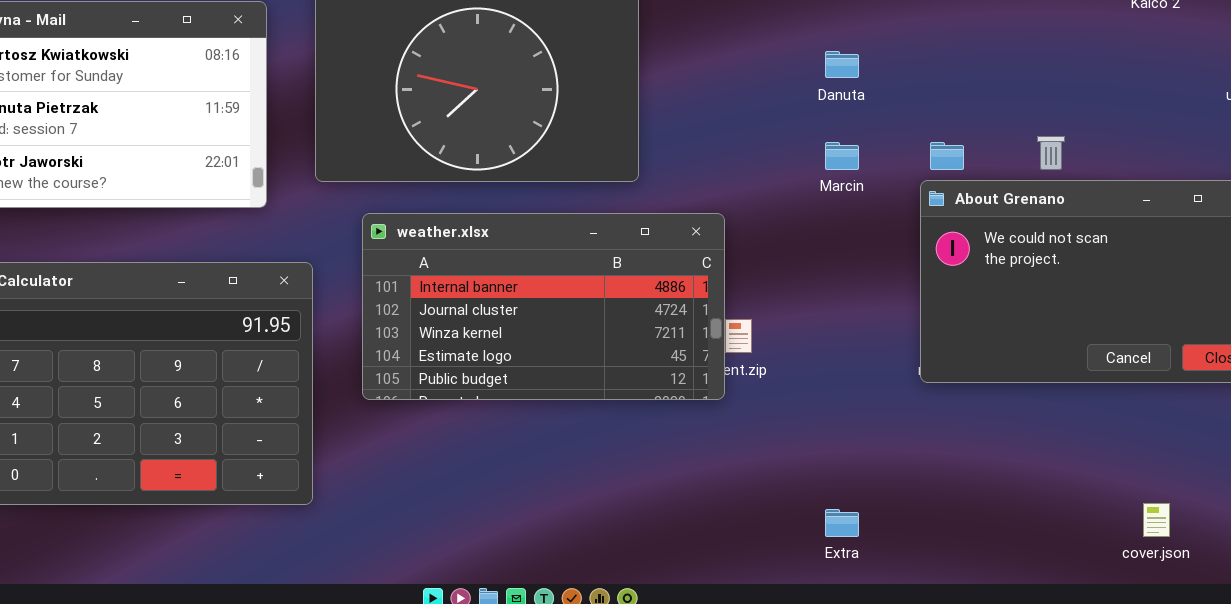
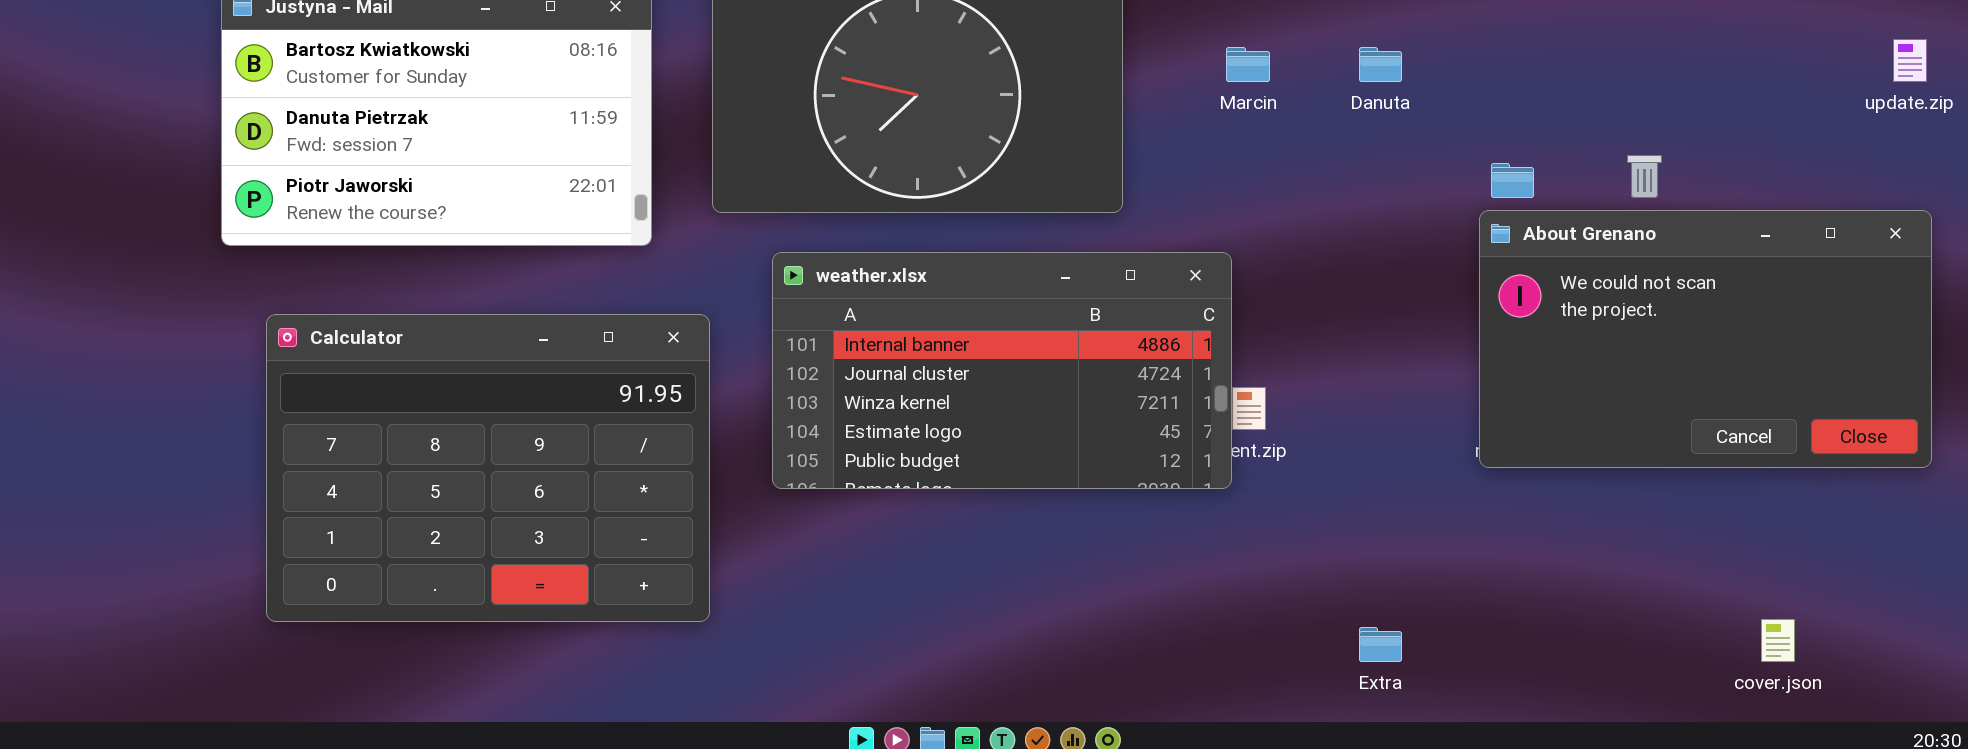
Marcin: [825,142,859,170] -> [1226,47,1270,82], moved

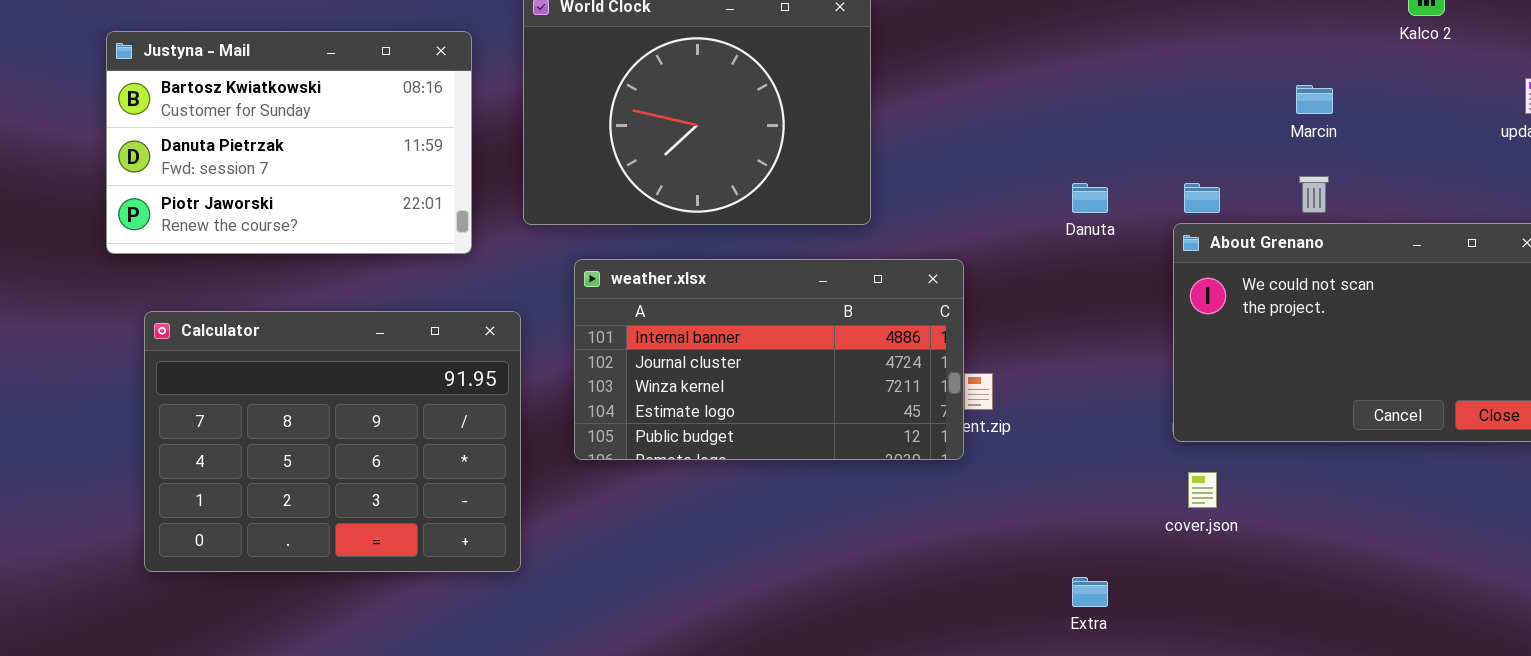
Marcin: [1226,47,1270,82] -> [1296,85,1333,114], moved
Danuta: [1359,47,1402,82] -> [1072,183,1108,213], moved
cover.json: [1761,619,1795,662] -> [1188,472,1217,508], moved

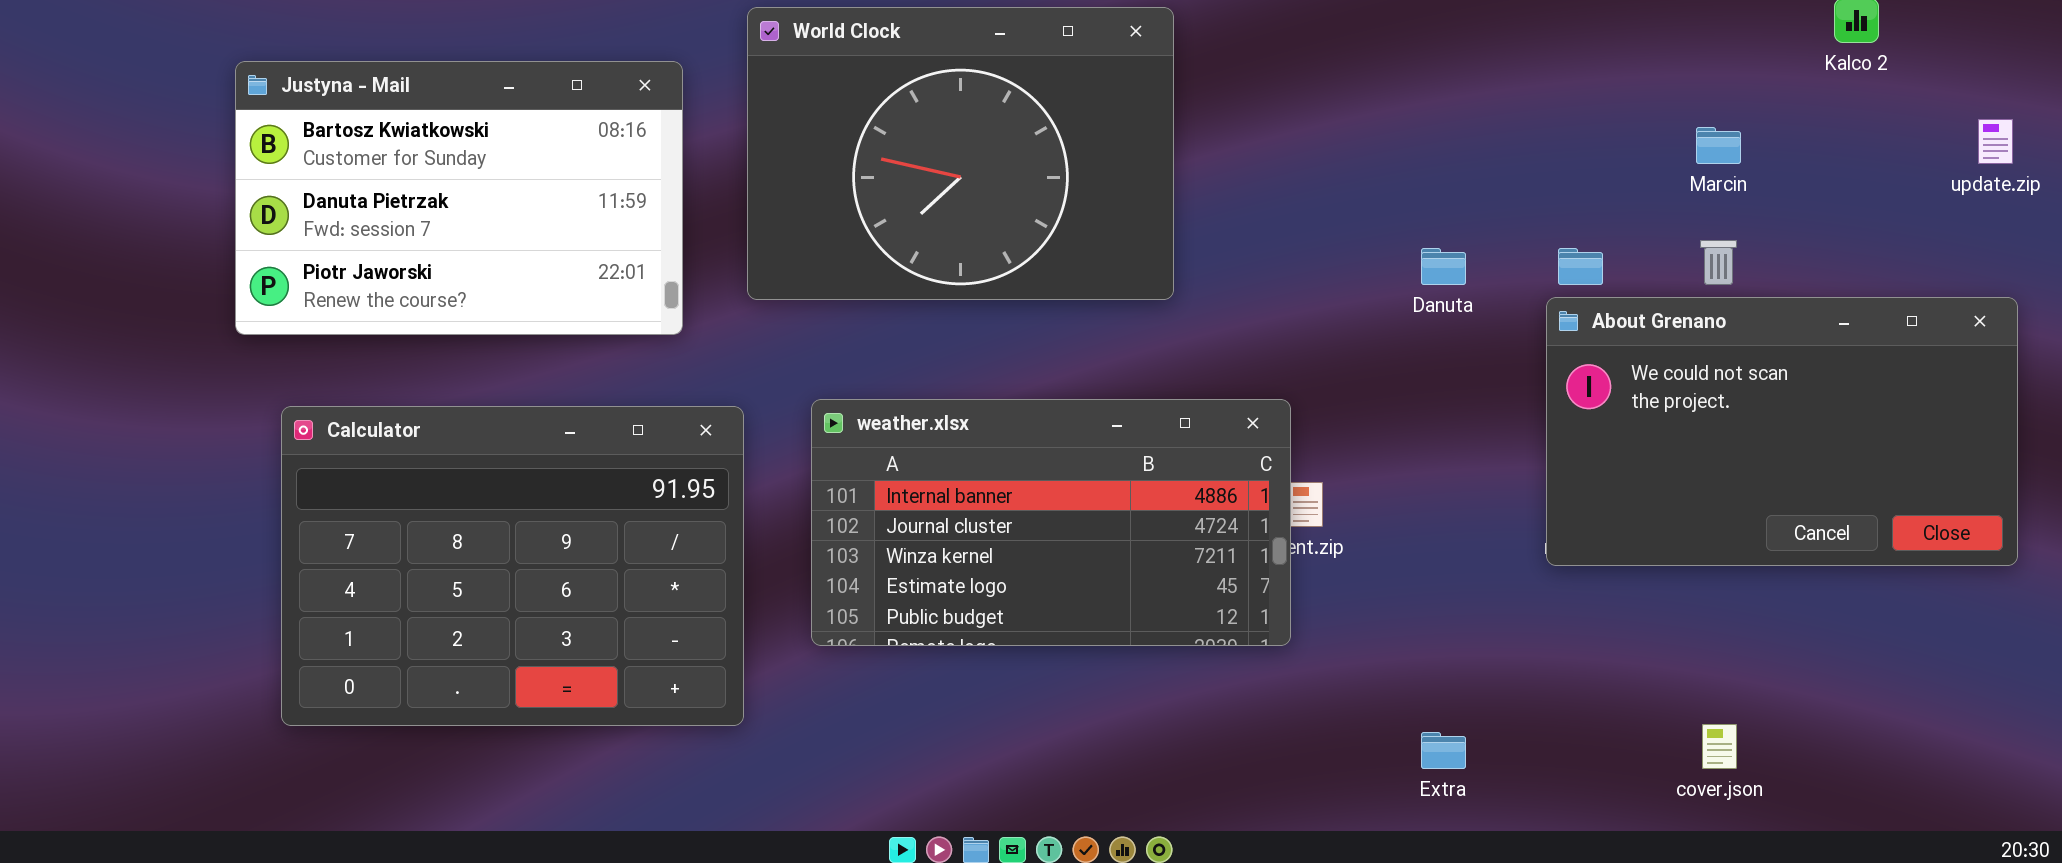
weather.xlsx: [574,259,964,460] -> [811,399,1291,646], moved
cover.json: [1188,472,1217,508] -> [1702,724,1737,769], moved

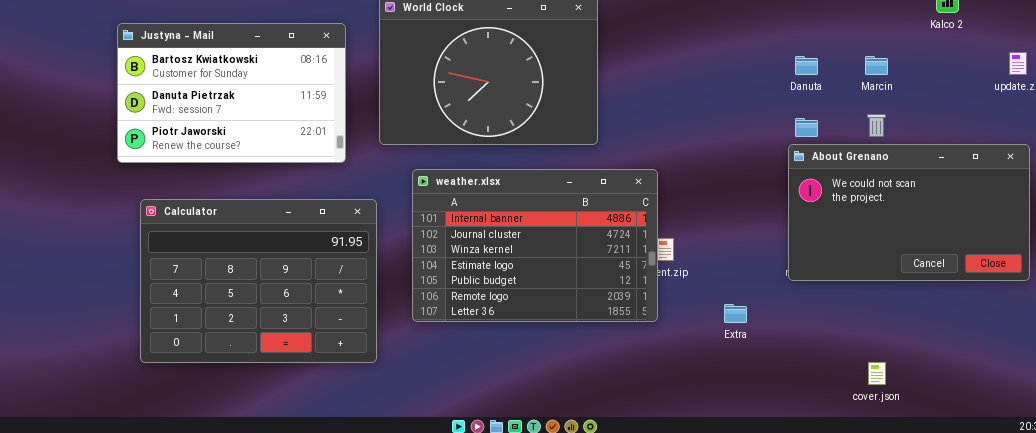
Danuta: [1421,248,1466,285] -> [795,56,818,75], moved
weather.xlsx: [811,399,1291,646] -> [412,169,658,322], resized
Extra: [1421,732,1466,769] -> [724,304,747,323], moved

